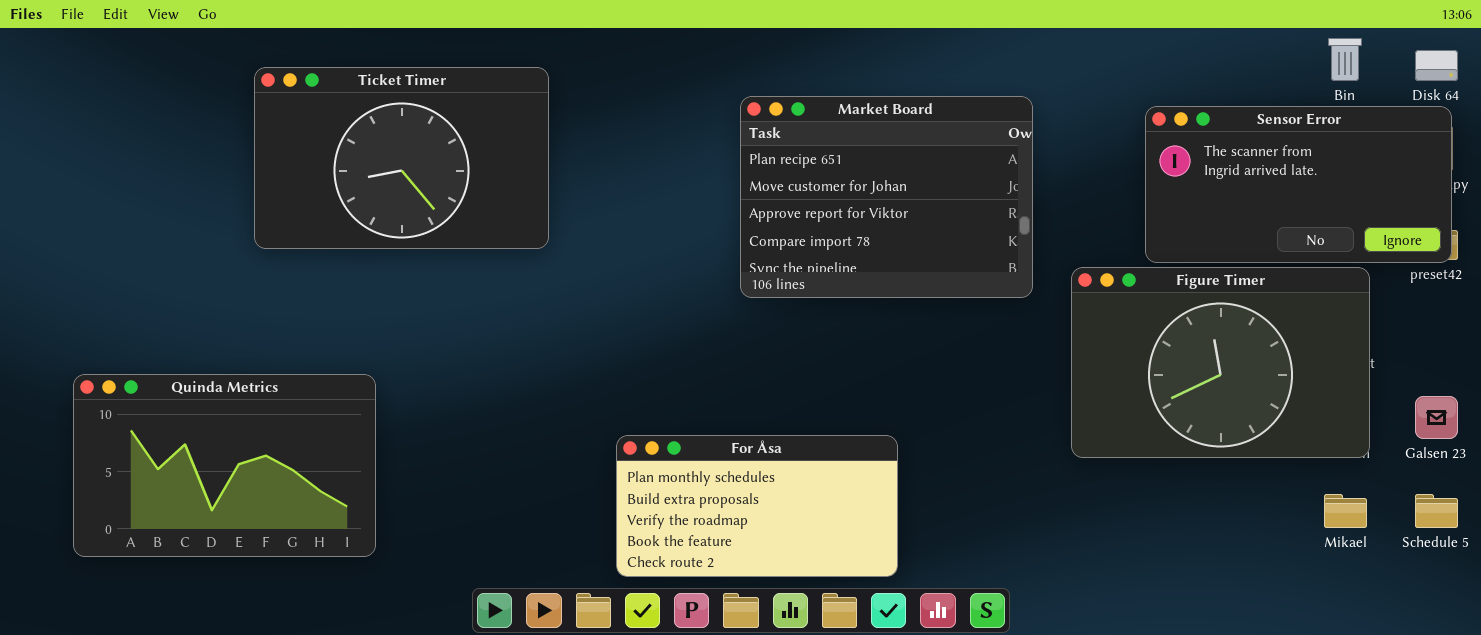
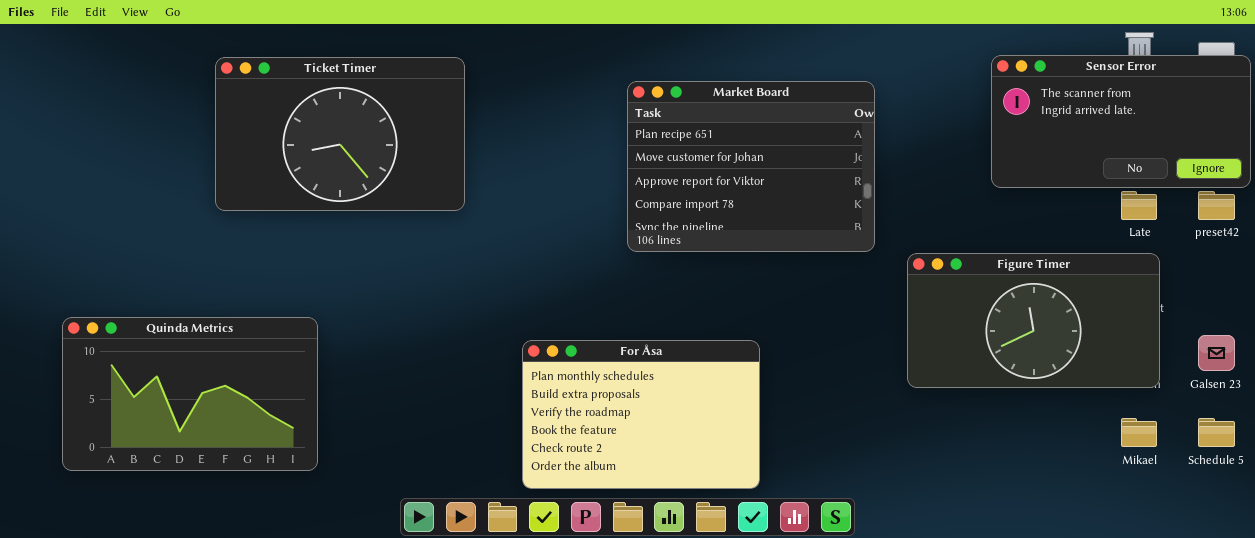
Sensor Error: [1145,106,1452,263] -> [991,55,1251,188], moved
Figure Timer: [1071,267,1370,458] -> [907,253,1160,388], resized
For Åsa: [616,435,898,577] -> [522,340,760,489], resized

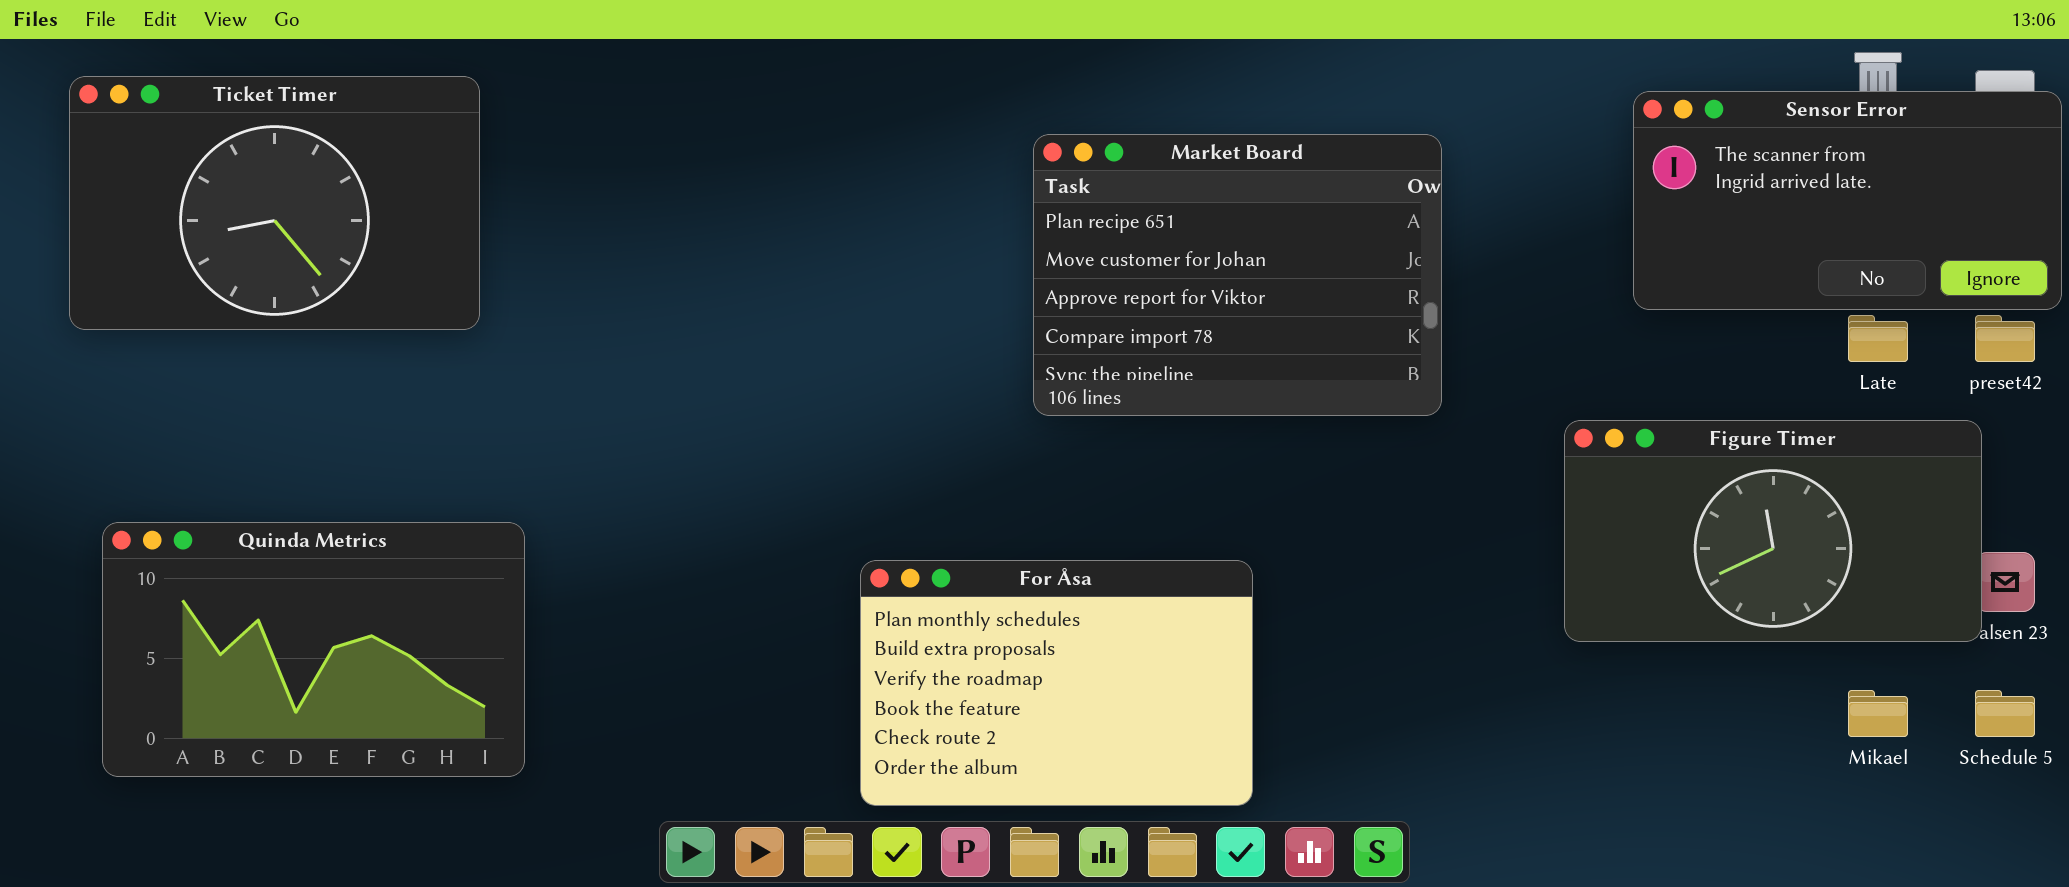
Ticket Timer: [215,57,465,211] -> [69,76,480,330], moved
Figure Timer: [907,253,1160,388] -> [1564,420,1982,642], moved

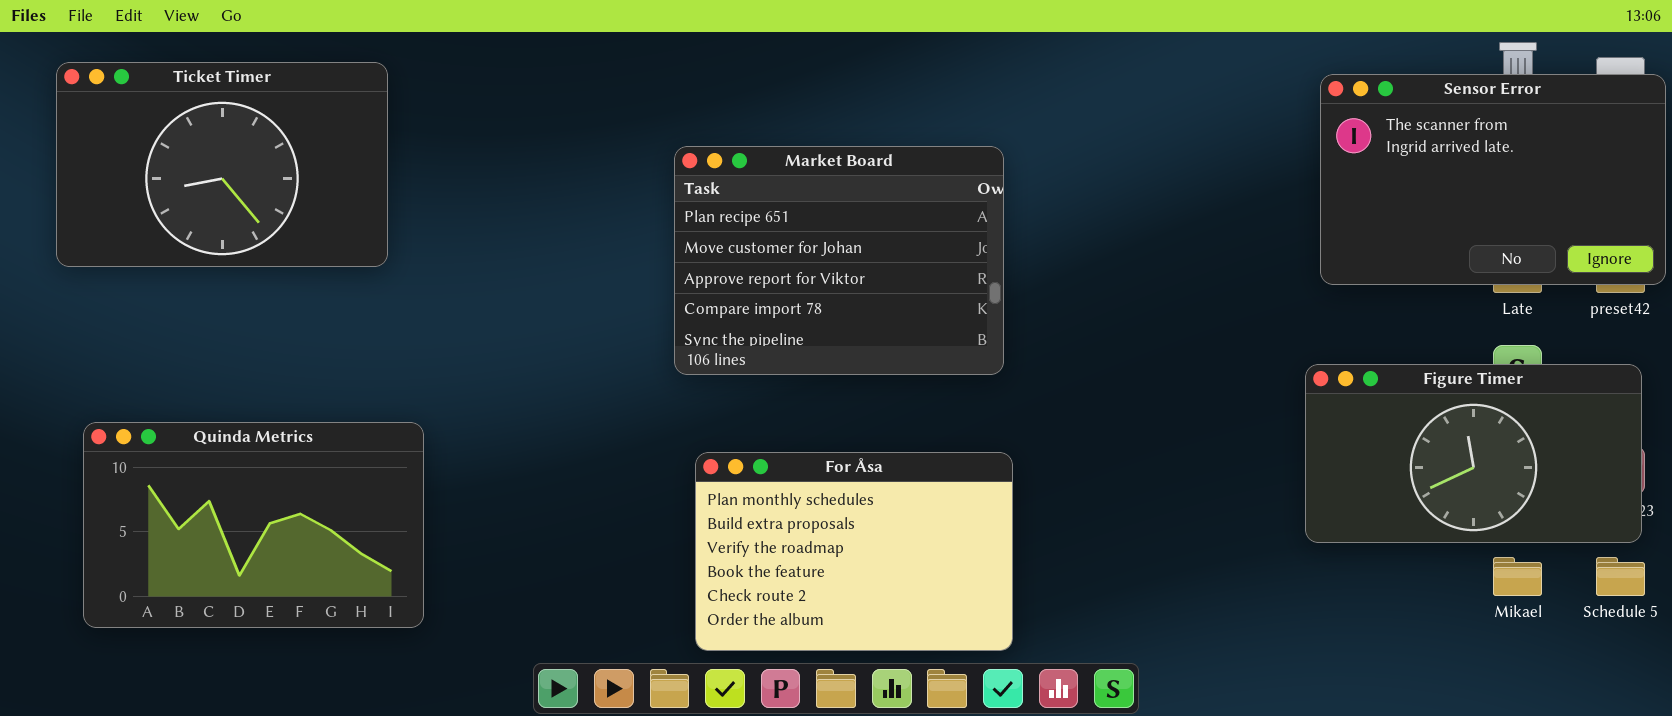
Sensor Error: [1633,91,2062,310] -> [1320,74,1666,285], resized
Market Board: [1033,134,1442,416] -> [674,146,1004,375], moved
Figure Timer: [1564,420,1982,642] -> [1305,364,1642,543], moved

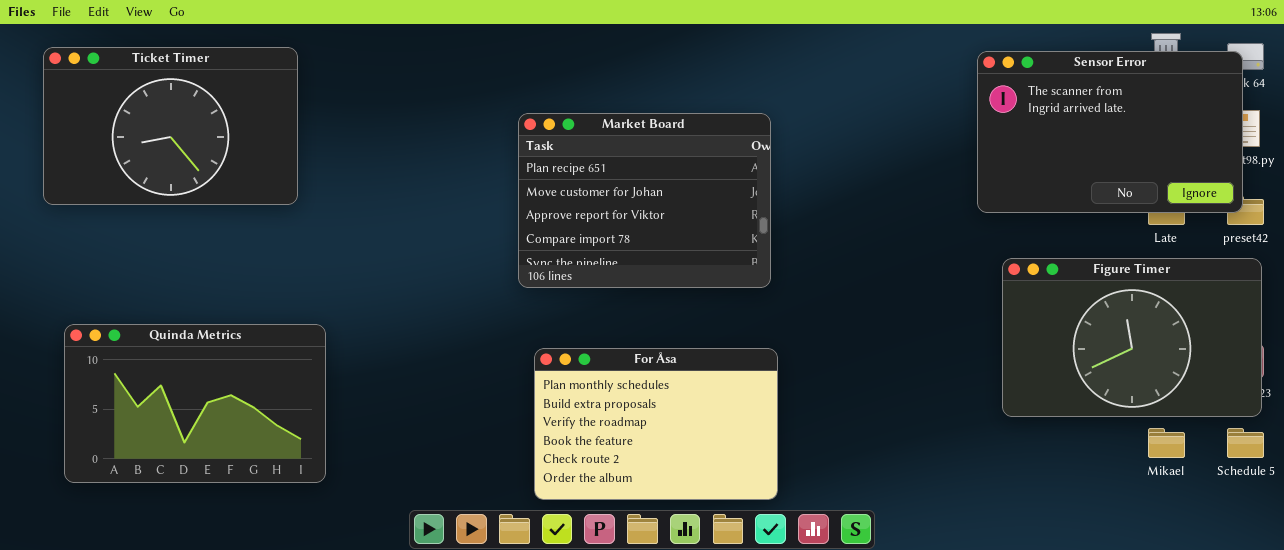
Sensor Error: [1320,74,1666,285] -> [977,51,1243,213], moved
Figure Timer: [1305,364,1642,543] -> [1002,258,1262,417], resized

